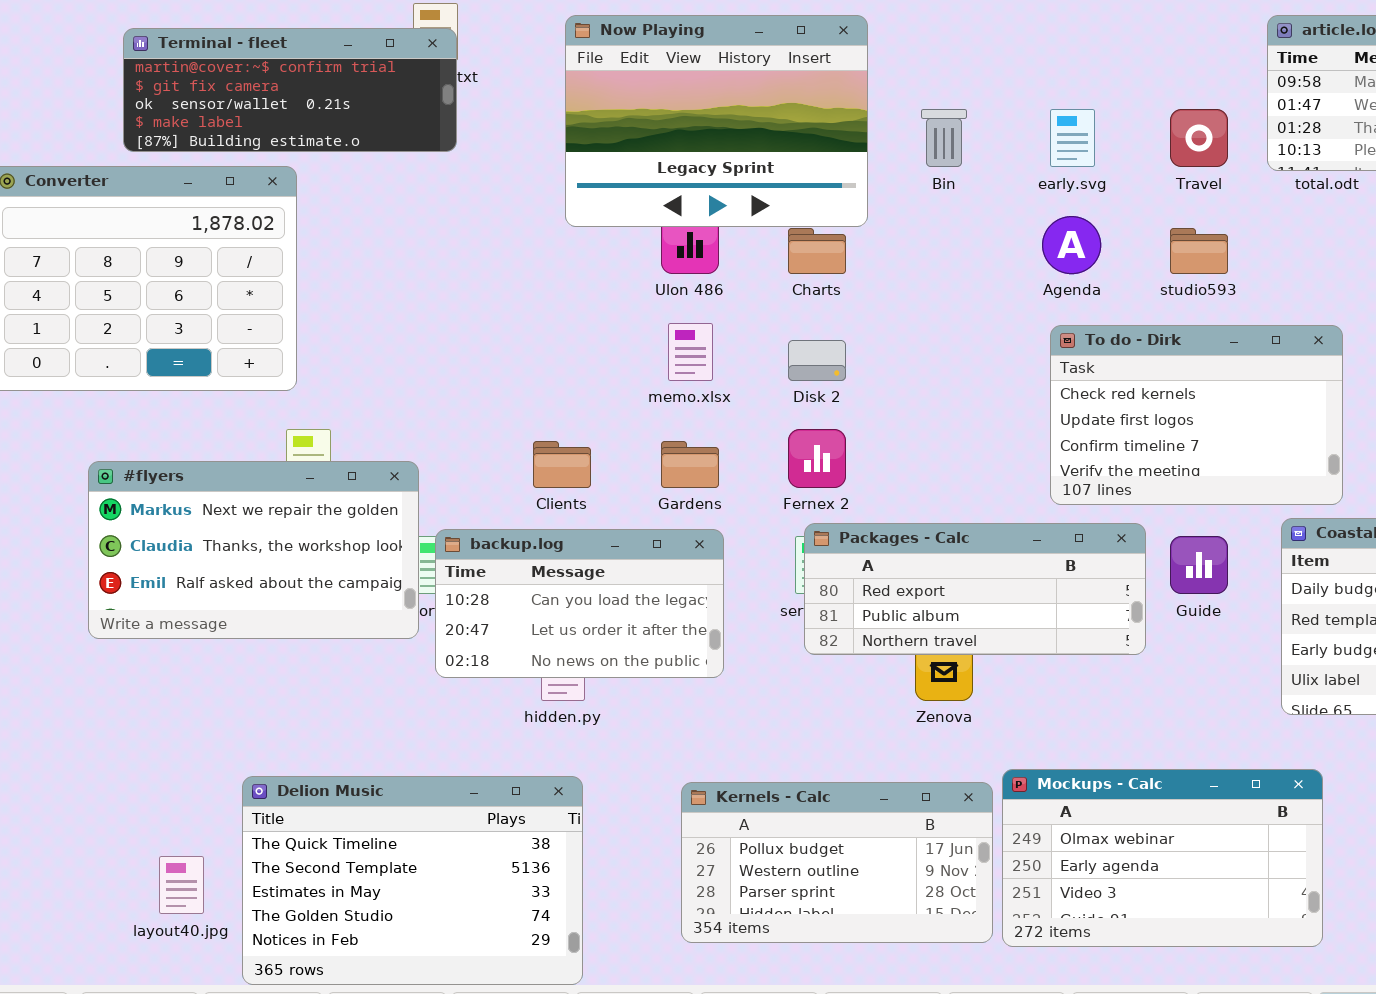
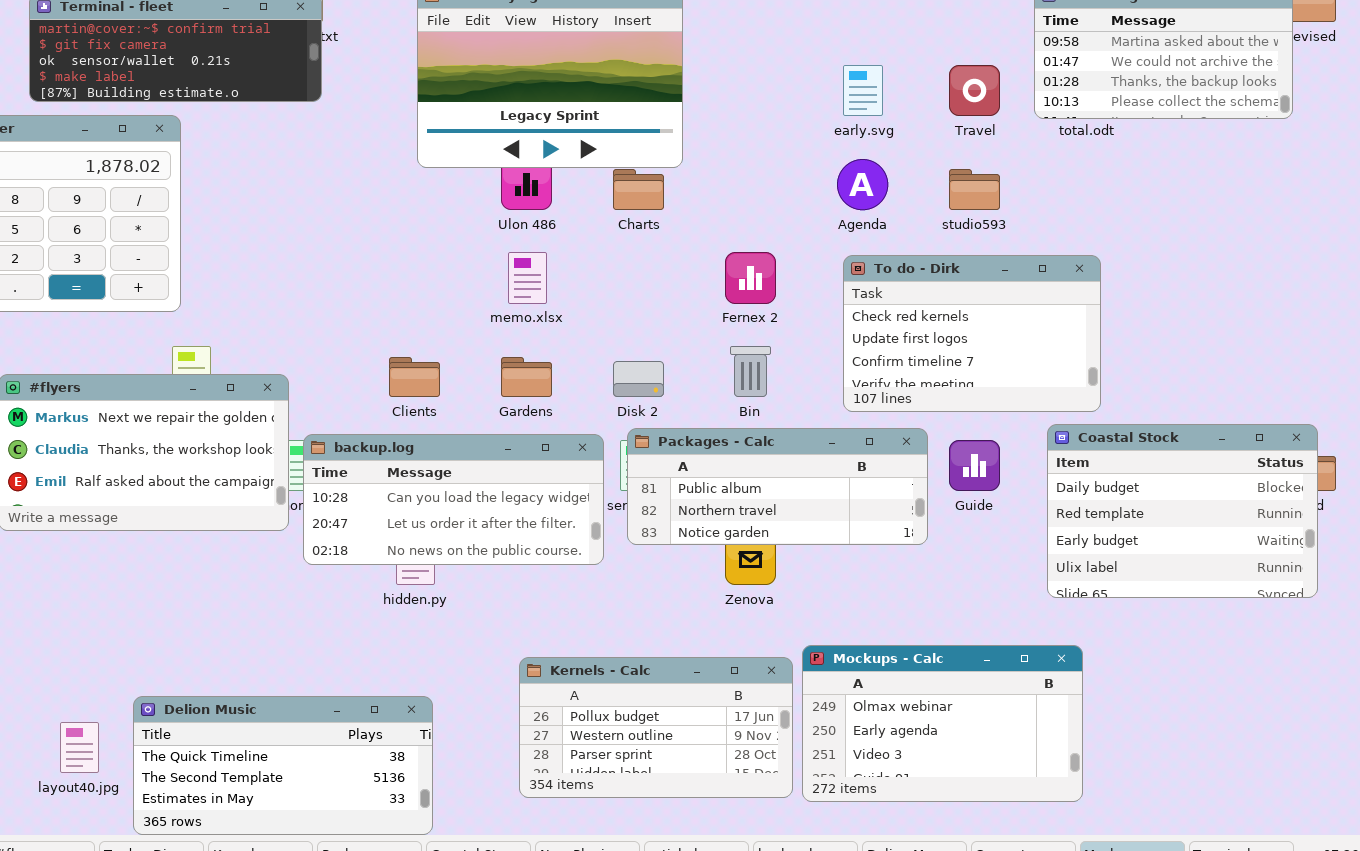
Bin: [921,109,967,167] -> [730,346,771,397], moved
Disk 2: [788,340,846,381] -> [613,361,664,397], moved
Fernex 2: [788,429,846,488] -> [725,252,776,304], moved
Packages - Calc: [804,523,1146,655] -> [627,428,928,545], scrolled down 1 row
backup.log: [435,529,724,678] -> [303,434,604,565], resized
Delion Music: [242,776,583,985] -> [133,696,433,835], resized

